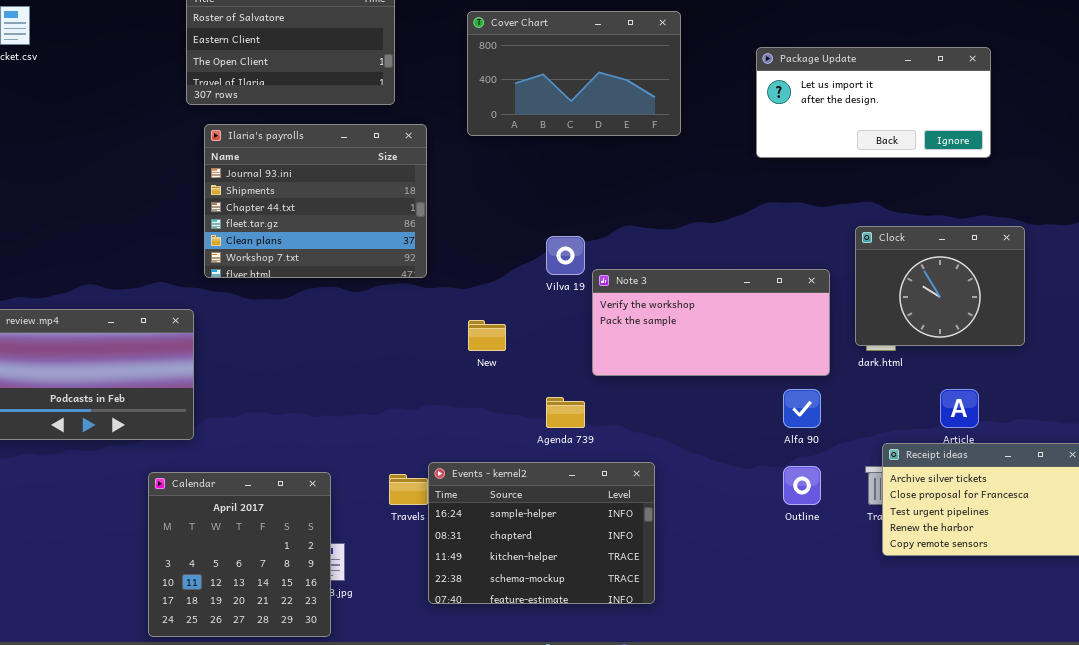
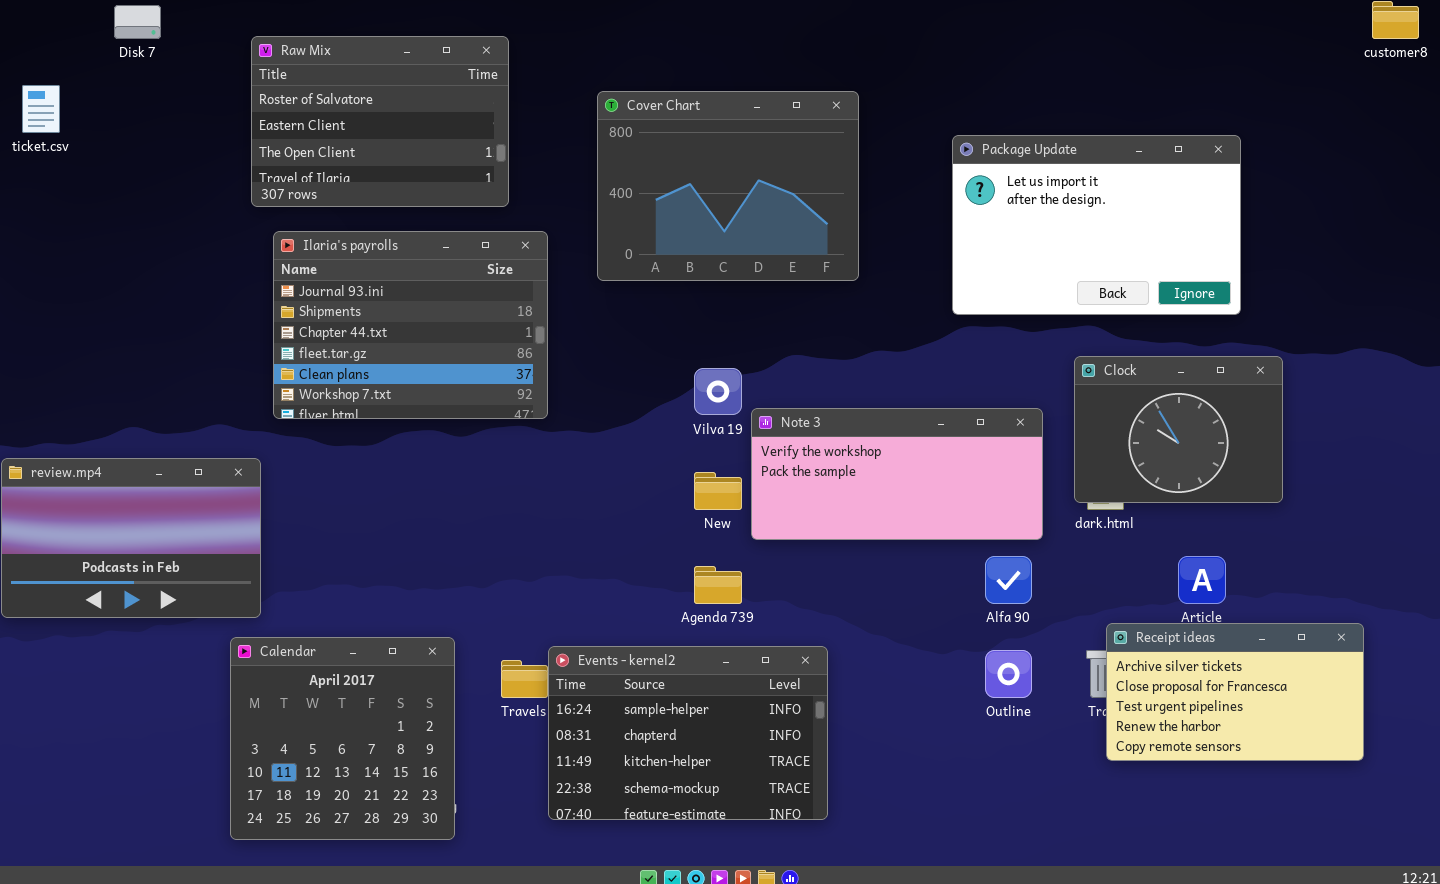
Cover Chart: [467,11,681,136] -> [597,91,859,281], resized
Package Update: [756,47,991,158] -> [952,135,1241,315], resized
New: [468,320,506,351] -> [694,472,742,510], moved
Calendar: [148,472,331,637] -> [230,637,455,840], moved

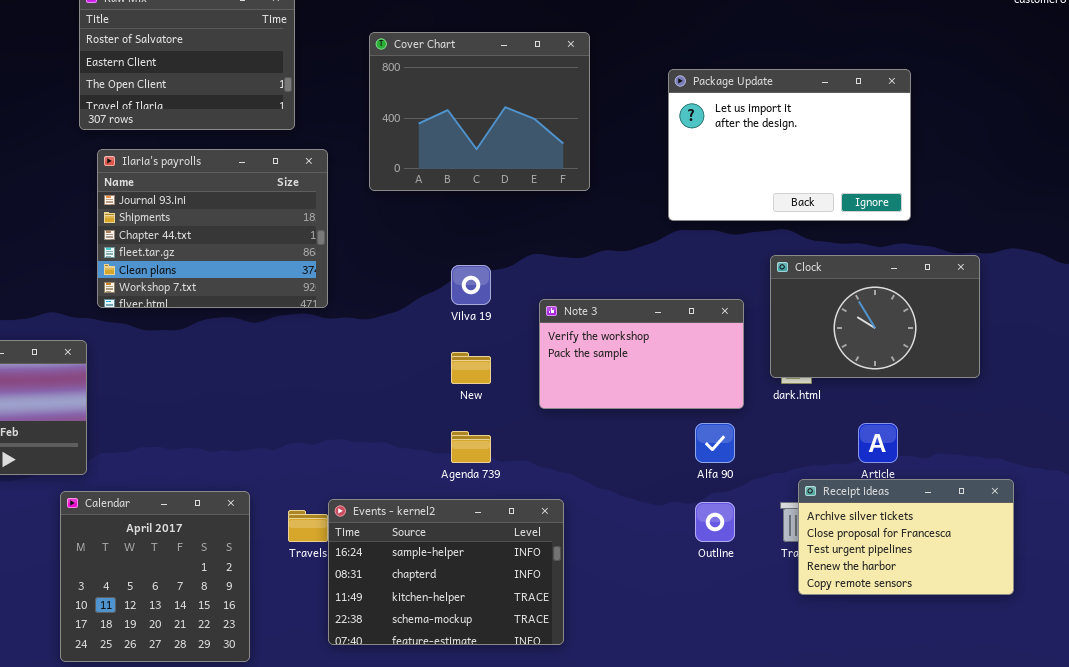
Clock: [1074,356,1283,503] -> [770,255,980,378], resized
Note 3: [751,408,1043,540] -> [539,299,744,409], resized

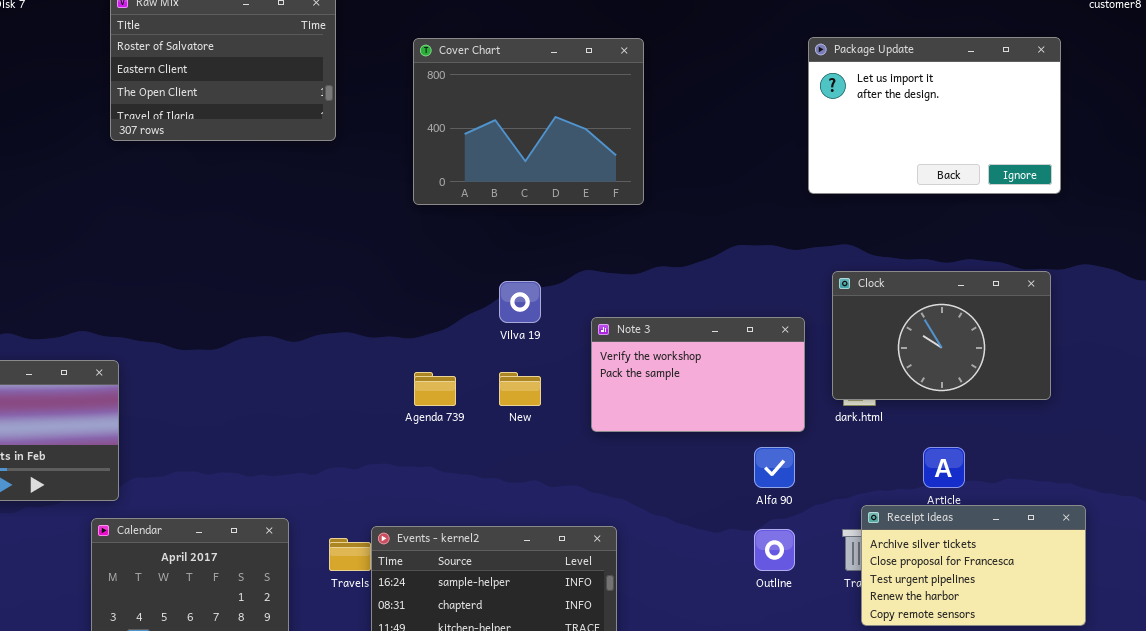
Package Update: [668,69,911,221] -> [808,37,1061,194], moved
Ilaria's payrolls: [97,149,328,308] -> none, closed
Agenda 739: [451,431,491,463] -> [414,372,456,406], moved

